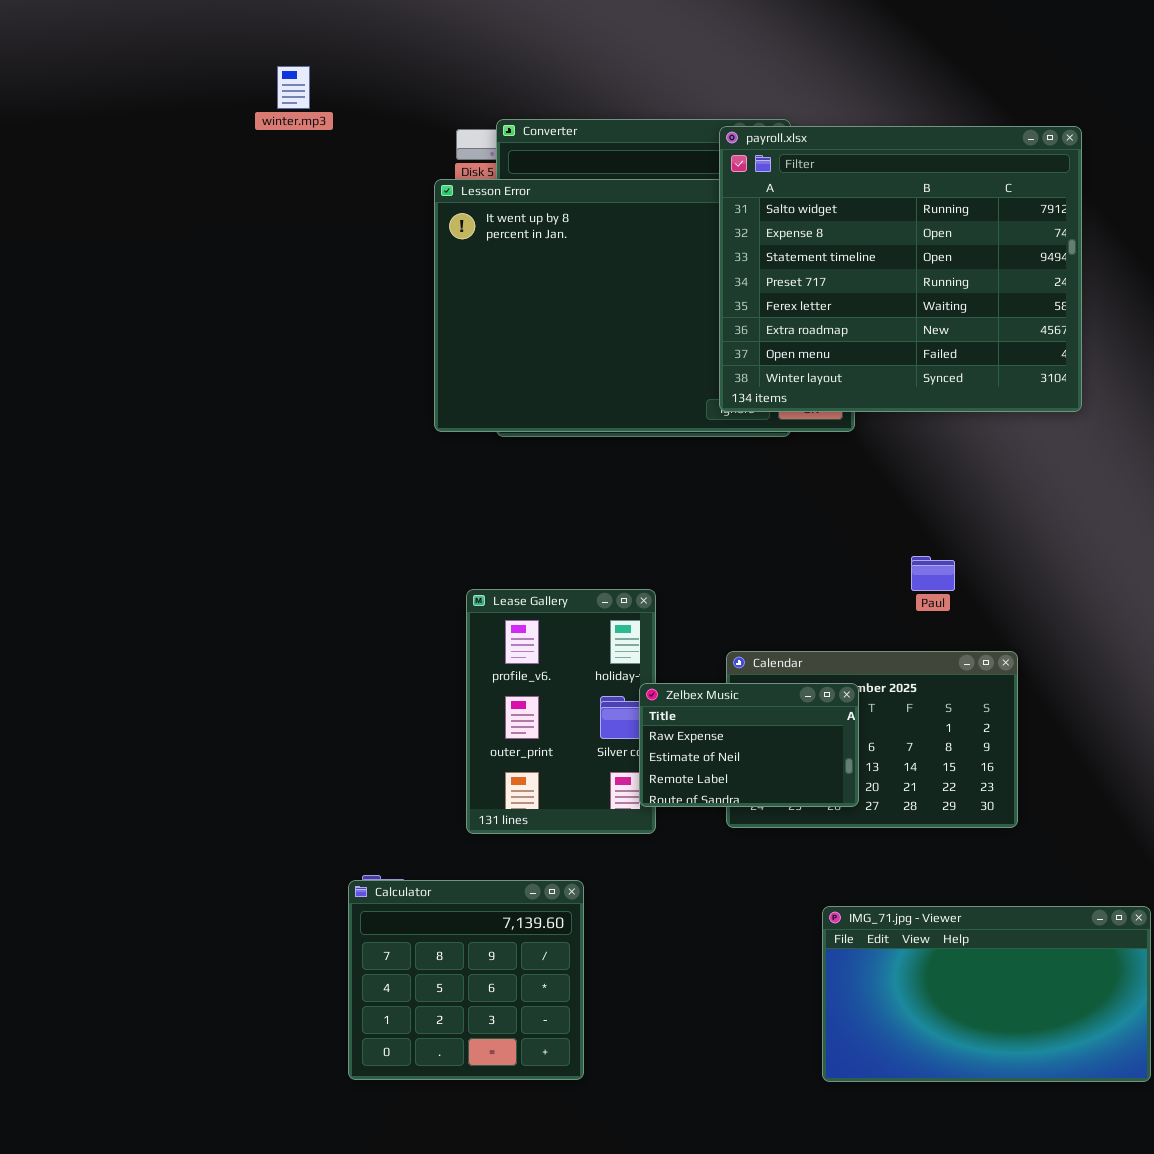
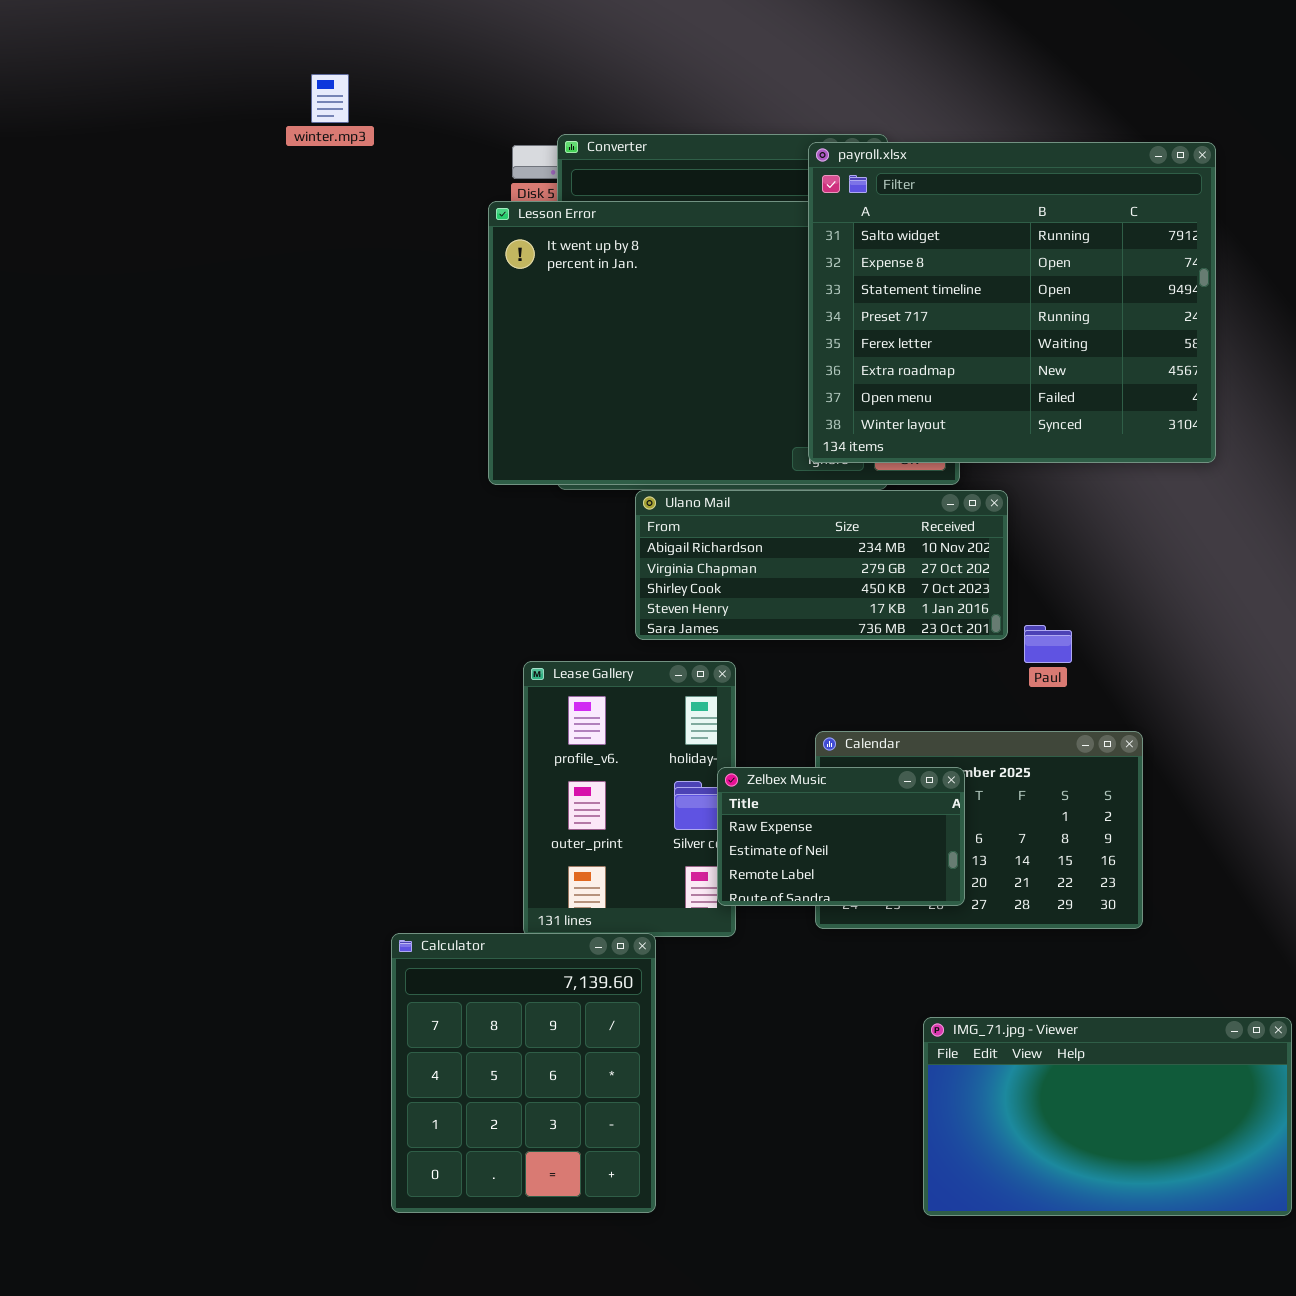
Ulano Mail: none -> [635,490,1008,640], opened
Calculator: [348,880,584,1080] -> [391,933,656,1213], resized

